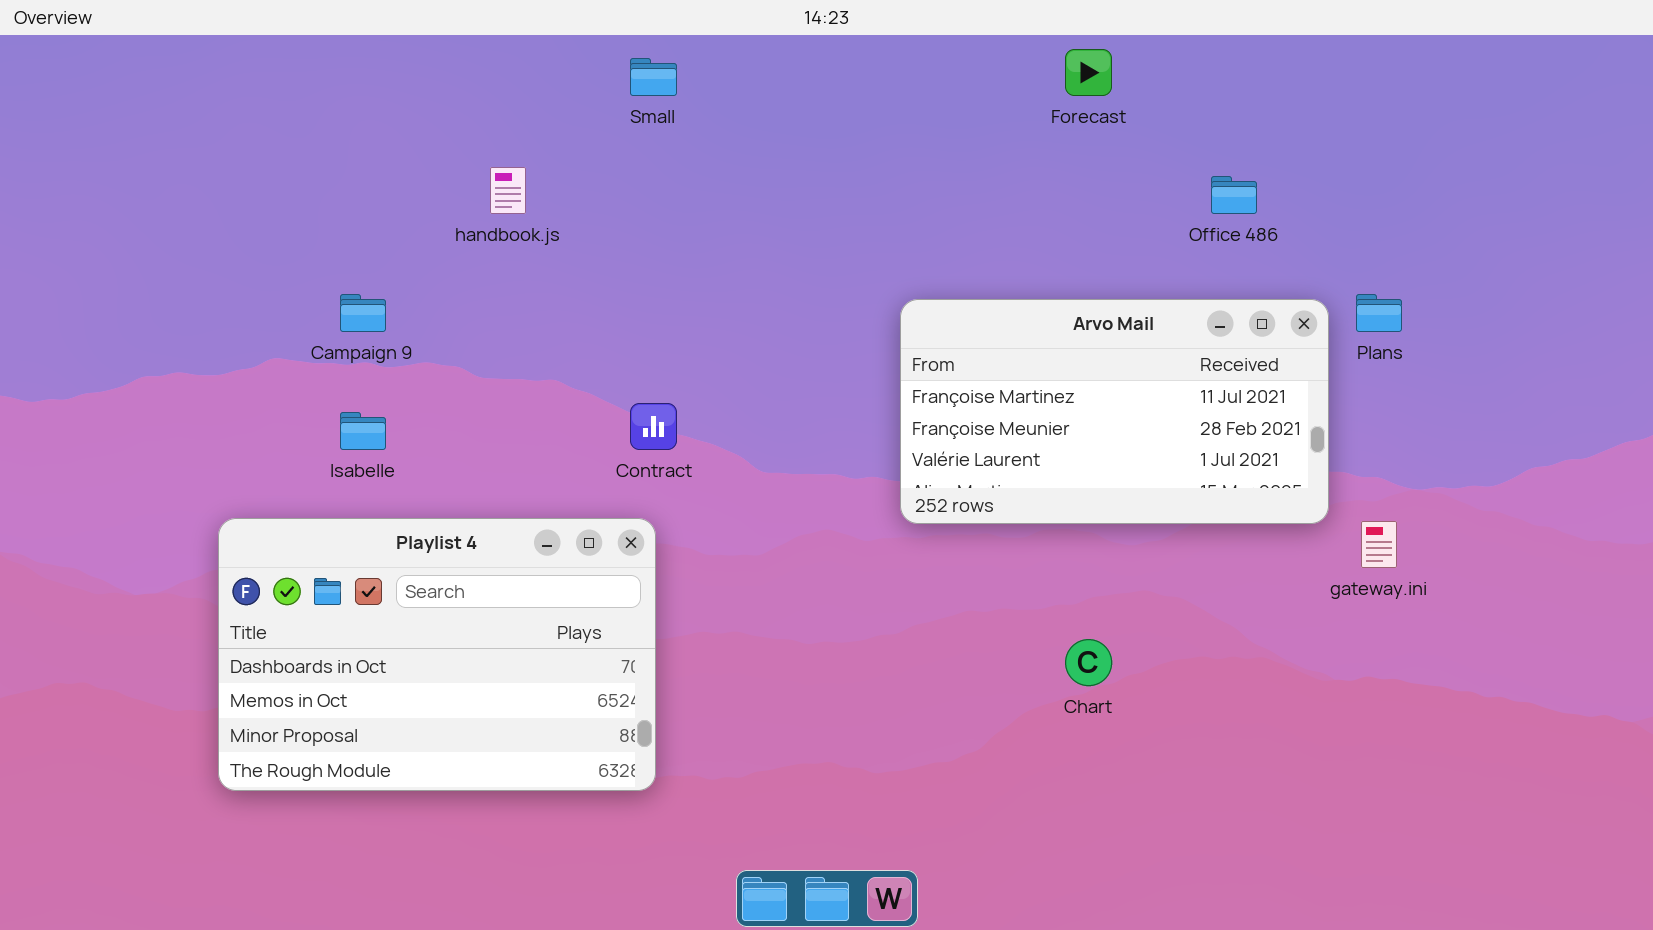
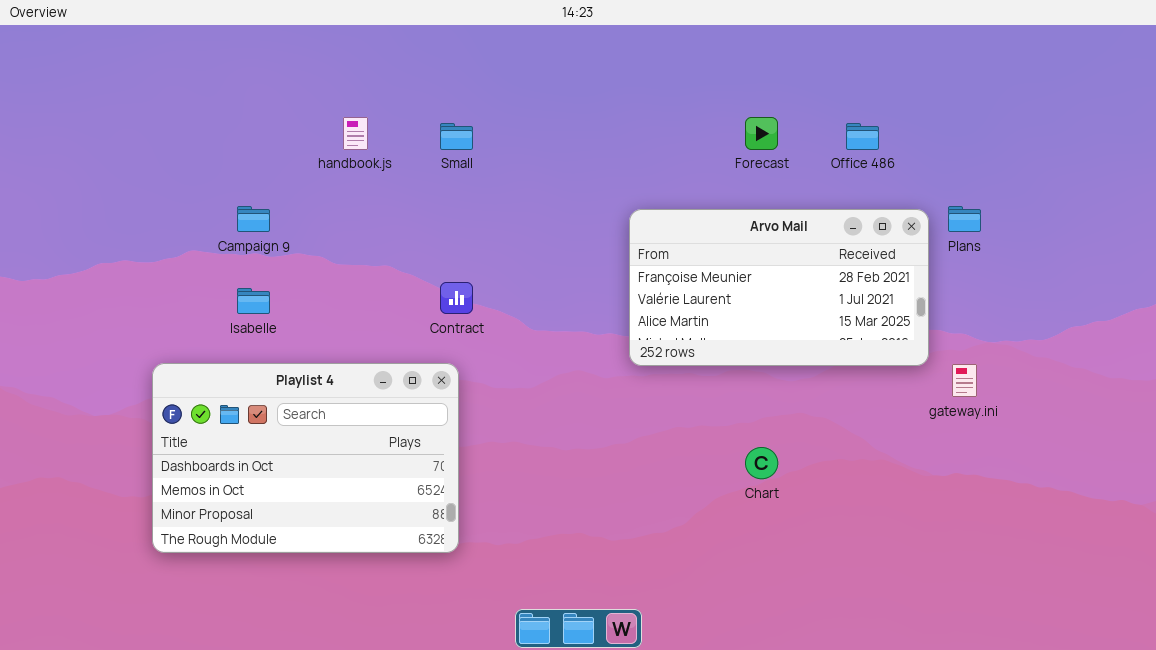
Forecast: [1065,49,1112,96] -> [745,117,778,150], moved
Small: [630,58,677,96] -> [440,123,473,150], moved
Arvo Mail: [900,299,1329,524] -> [629,209,929,366], scrolled down 1 row

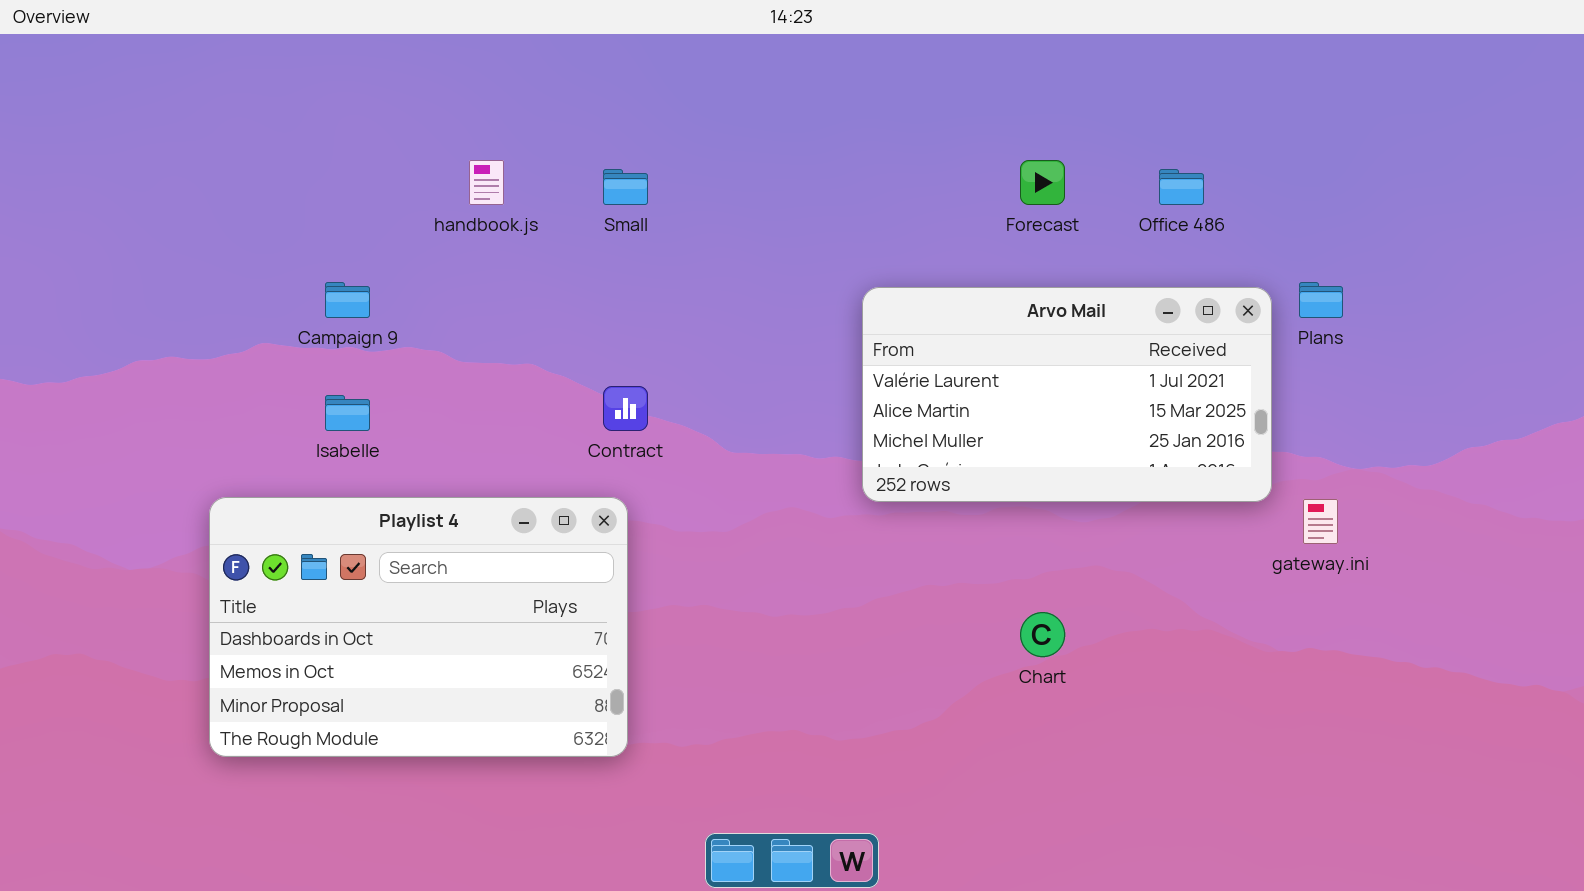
Arvo Mail: [629,209,929,366] -> [862,287,1272,502], scrolled down 1 row

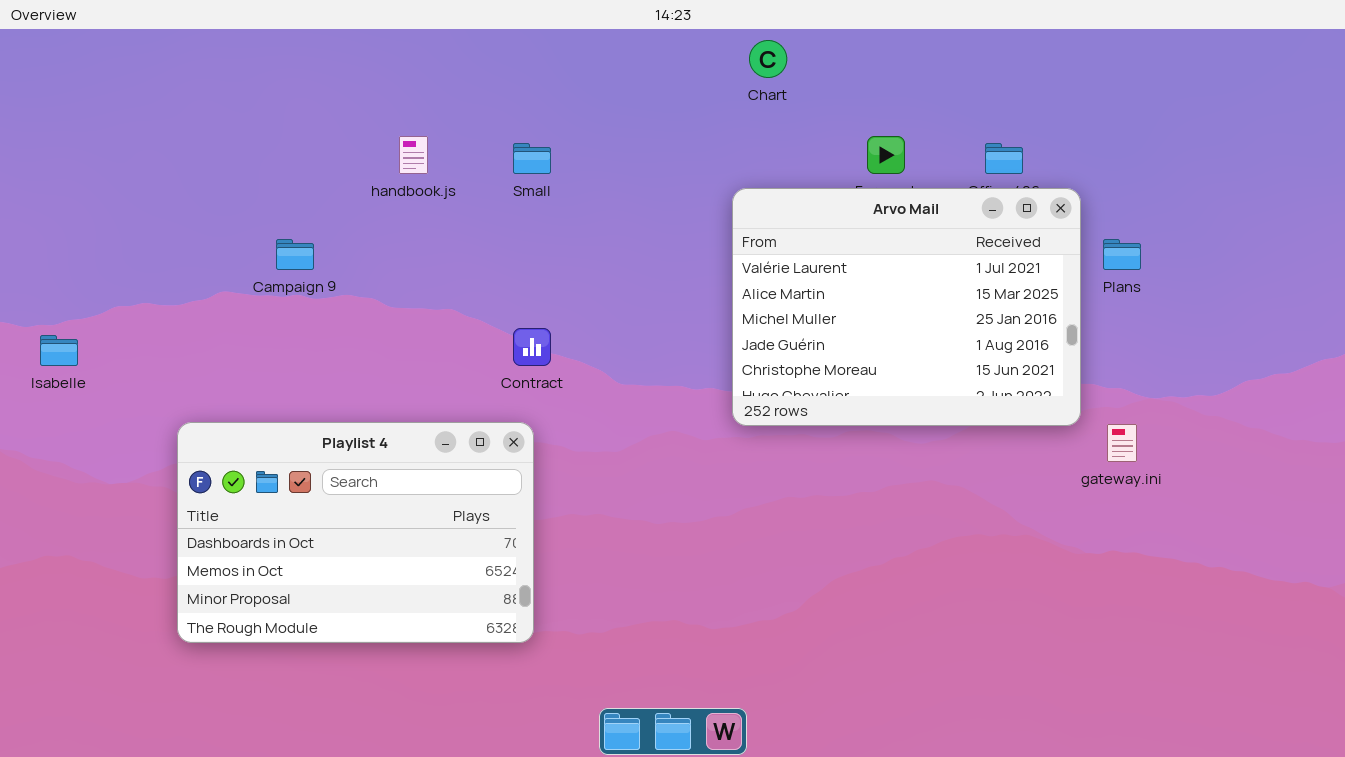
Arvo Mail: [862,287,1272,502] -> [732,188,1081,426], resized
Isabelle: [325,395,370,431] -> [40,335,78,366], moved
Chart: [1020,612,1065,657] -> [749,40,787,78], moved

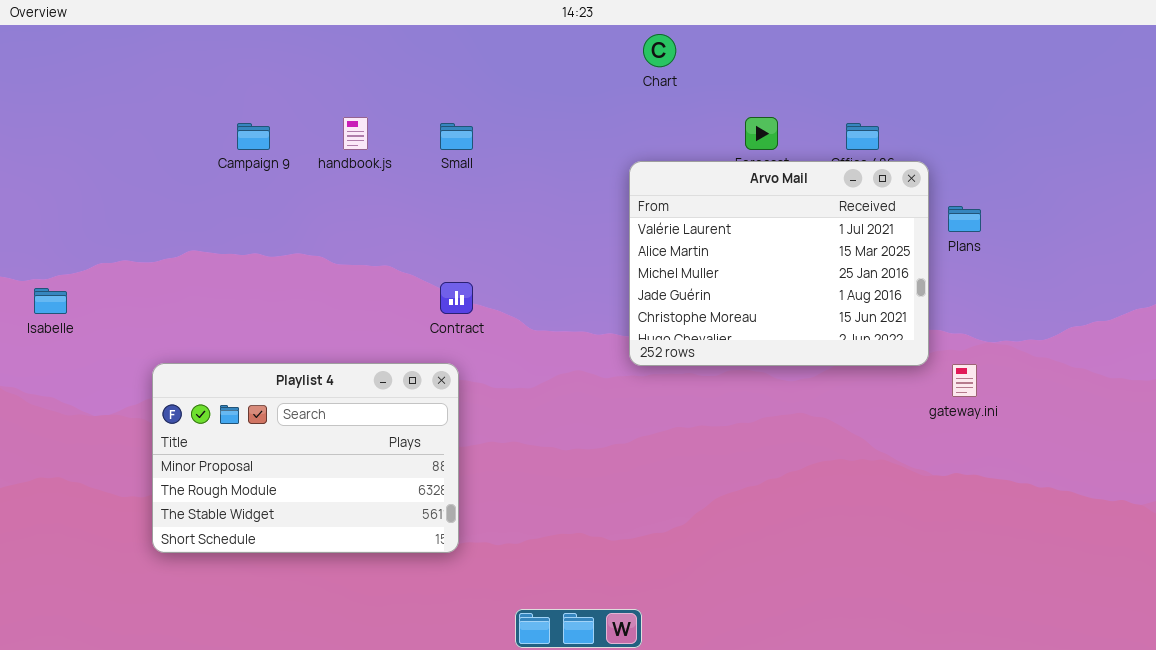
Campaign 9: [276,239,314,270] -> [237,123,270,150], moved
Playlist 4: [177,422,534,643] -> [152,363,459,553], scrolled down 2 rows

